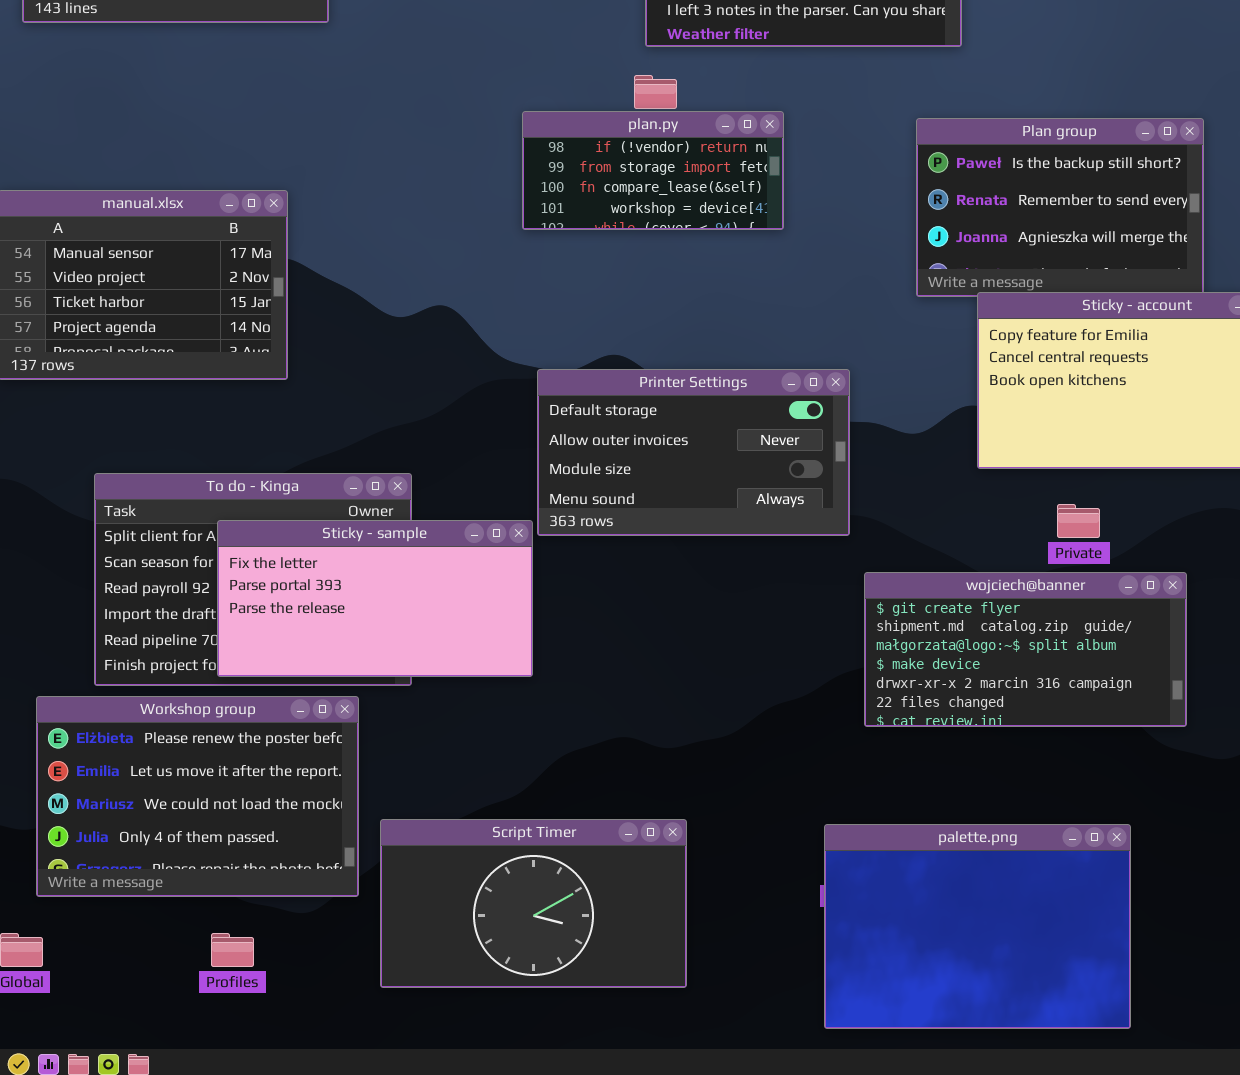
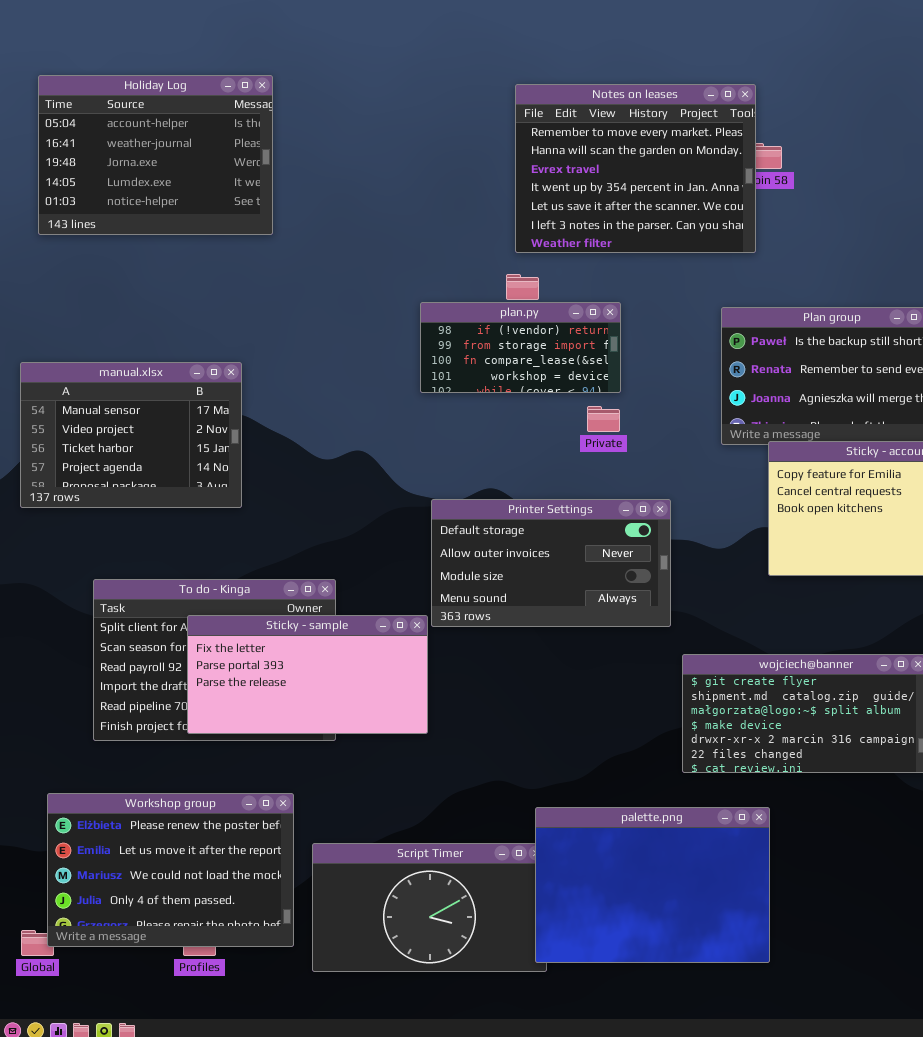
Private: [1057,504,1100,538] -> [587,406,620,432], moved
Workshop group: [36,696,359,897] -> [47,793,294,947], moved
palette.png: [824,824,1131,1029] -> [535,807,770,963], moved

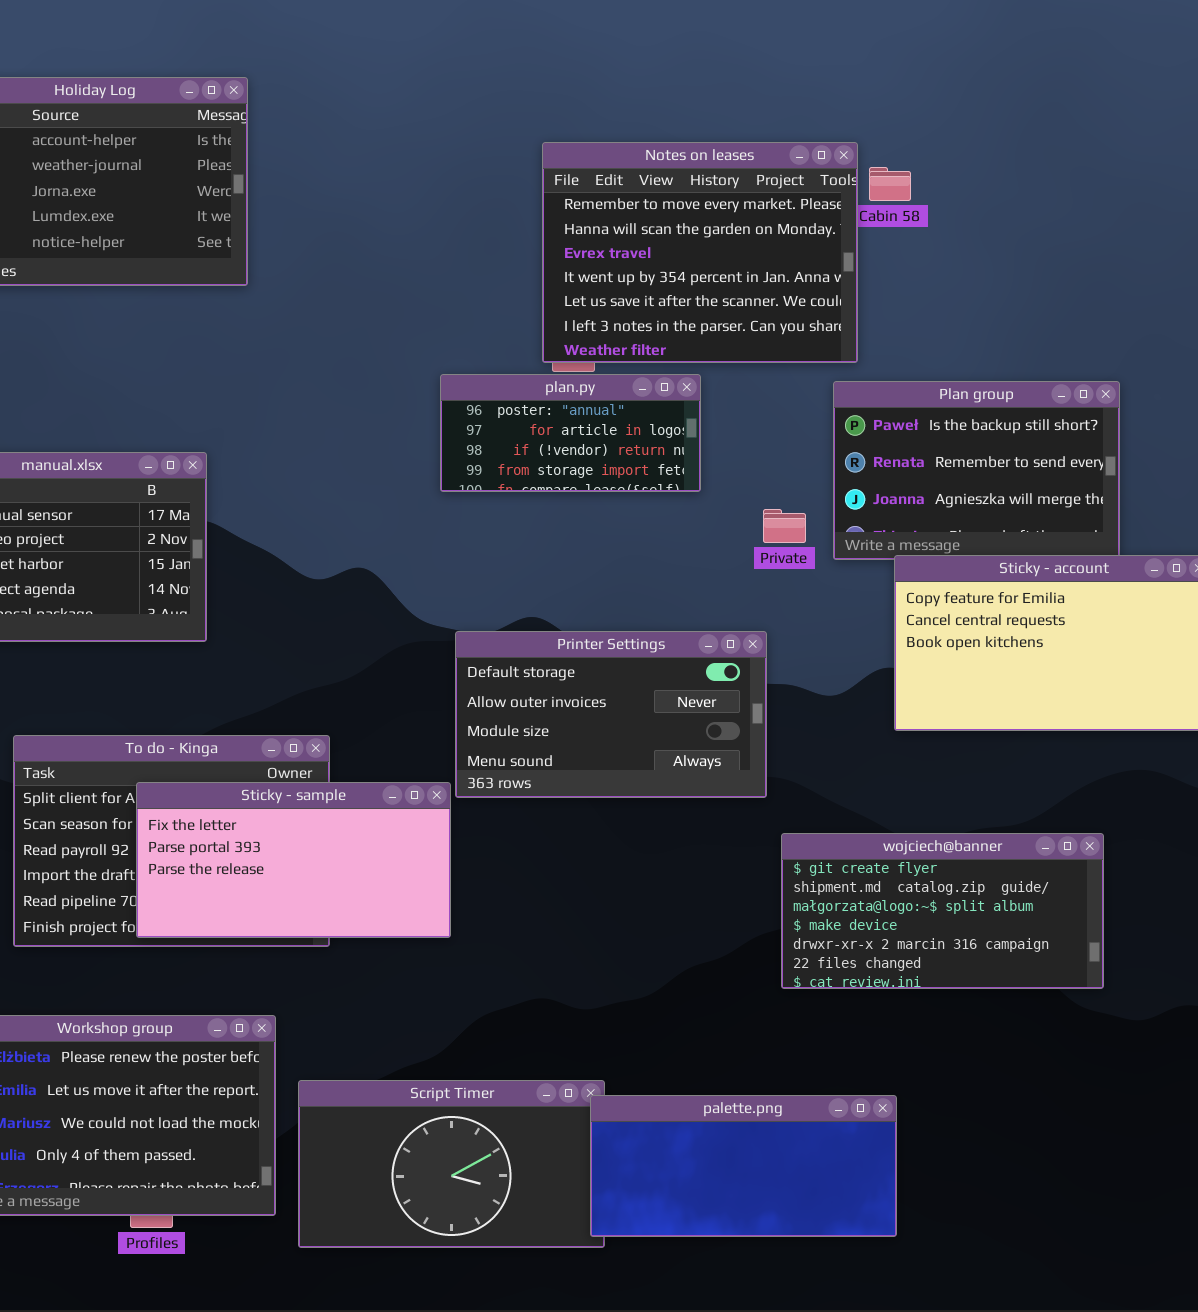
Notes on leases: [515,84,756,253] -> [542,142,858,363], moved
plan.py: [420,302,621,393] -> [440,374,701,492], scrolled up 2 rows
Private: [587,406,620,432] -> [763,509,806,543], moved
palette.png: [535,807,770,963] -> [590,1095,897,1237], resized

